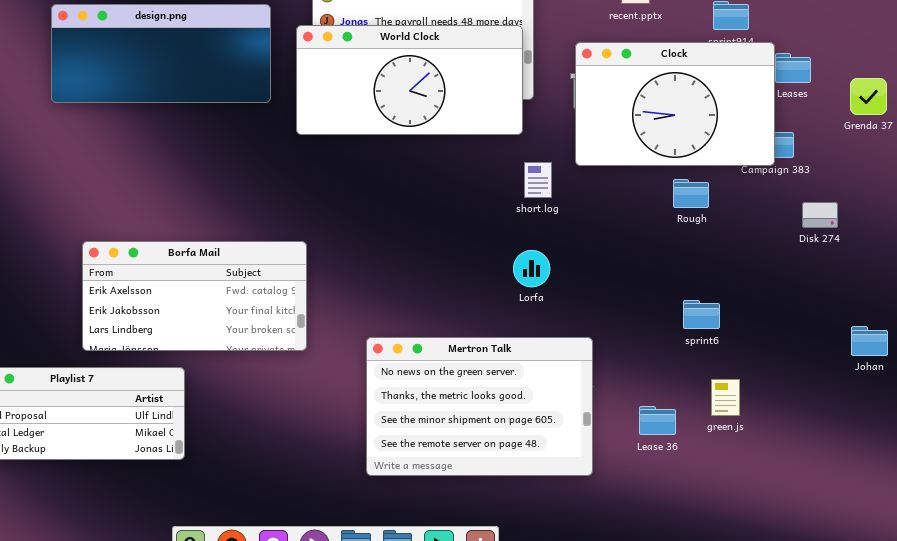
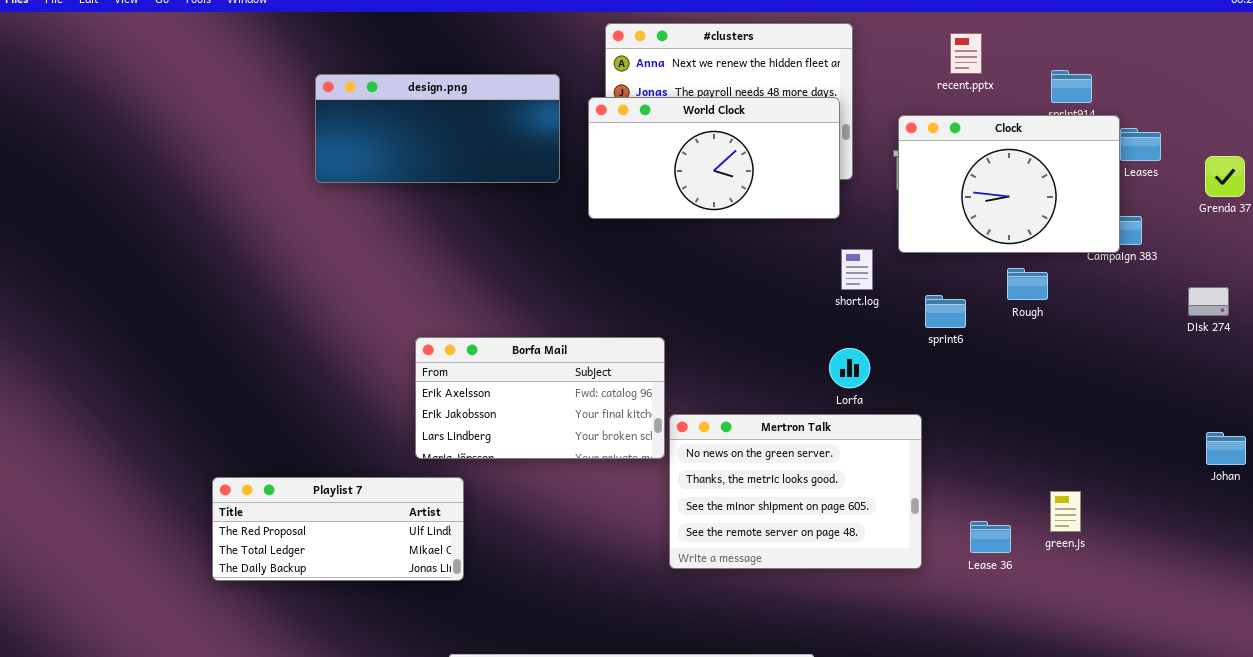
Disk 274: [802,202,838,228] -> [1188,287,1229,316], moved
Borfa Mail: [82,241,307,351] -> [415,337,665,459], moved
sprint6: [683,300,720,329] -> [925,295,966,328], moved
Mertron Talk: [366,337,593,476] -> [669,414,922,569], moved

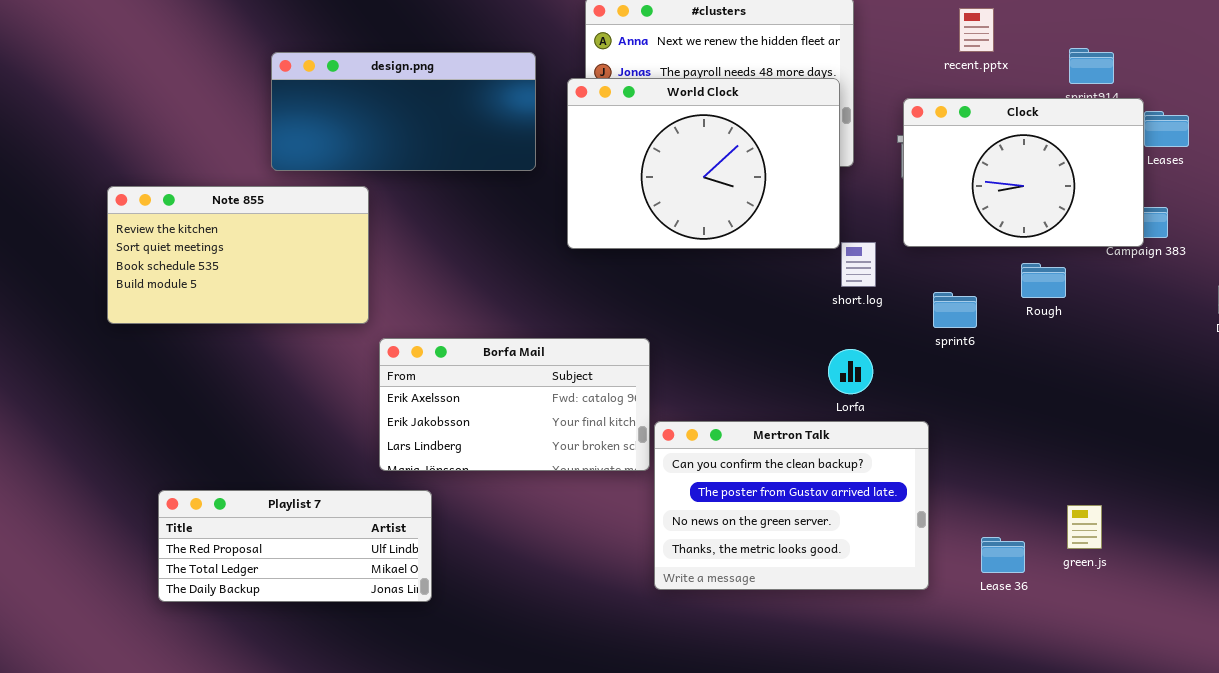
World Clock: [588,97,840,219] -> [567,78,840,249], resized
Note 855: none -> [107,186,369,324], opened
Mertron Talk: [669,414,922,569] -> [654,421,929,590], scrolled up 2 rows

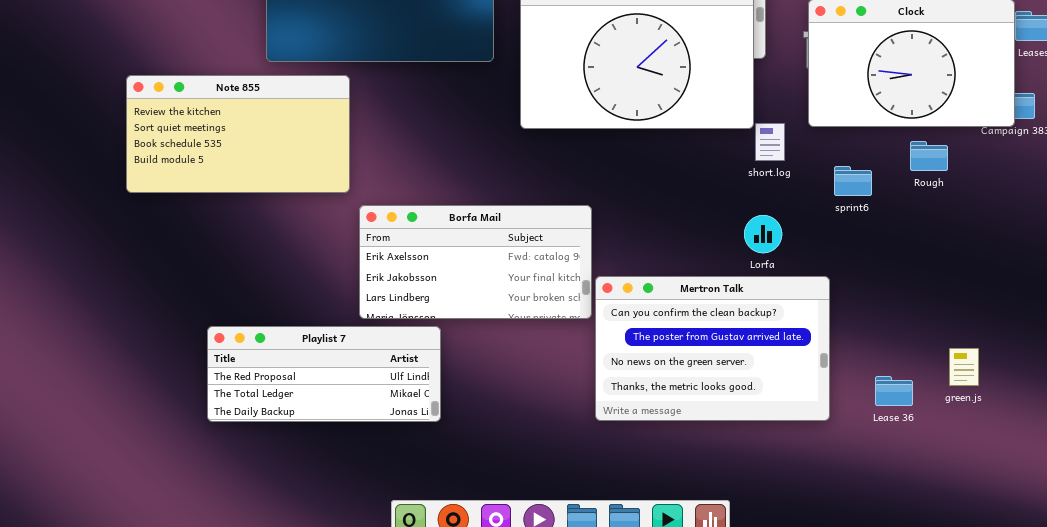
Playlist 7: [158,490,432,602] -> [207,326,441,422], moved

